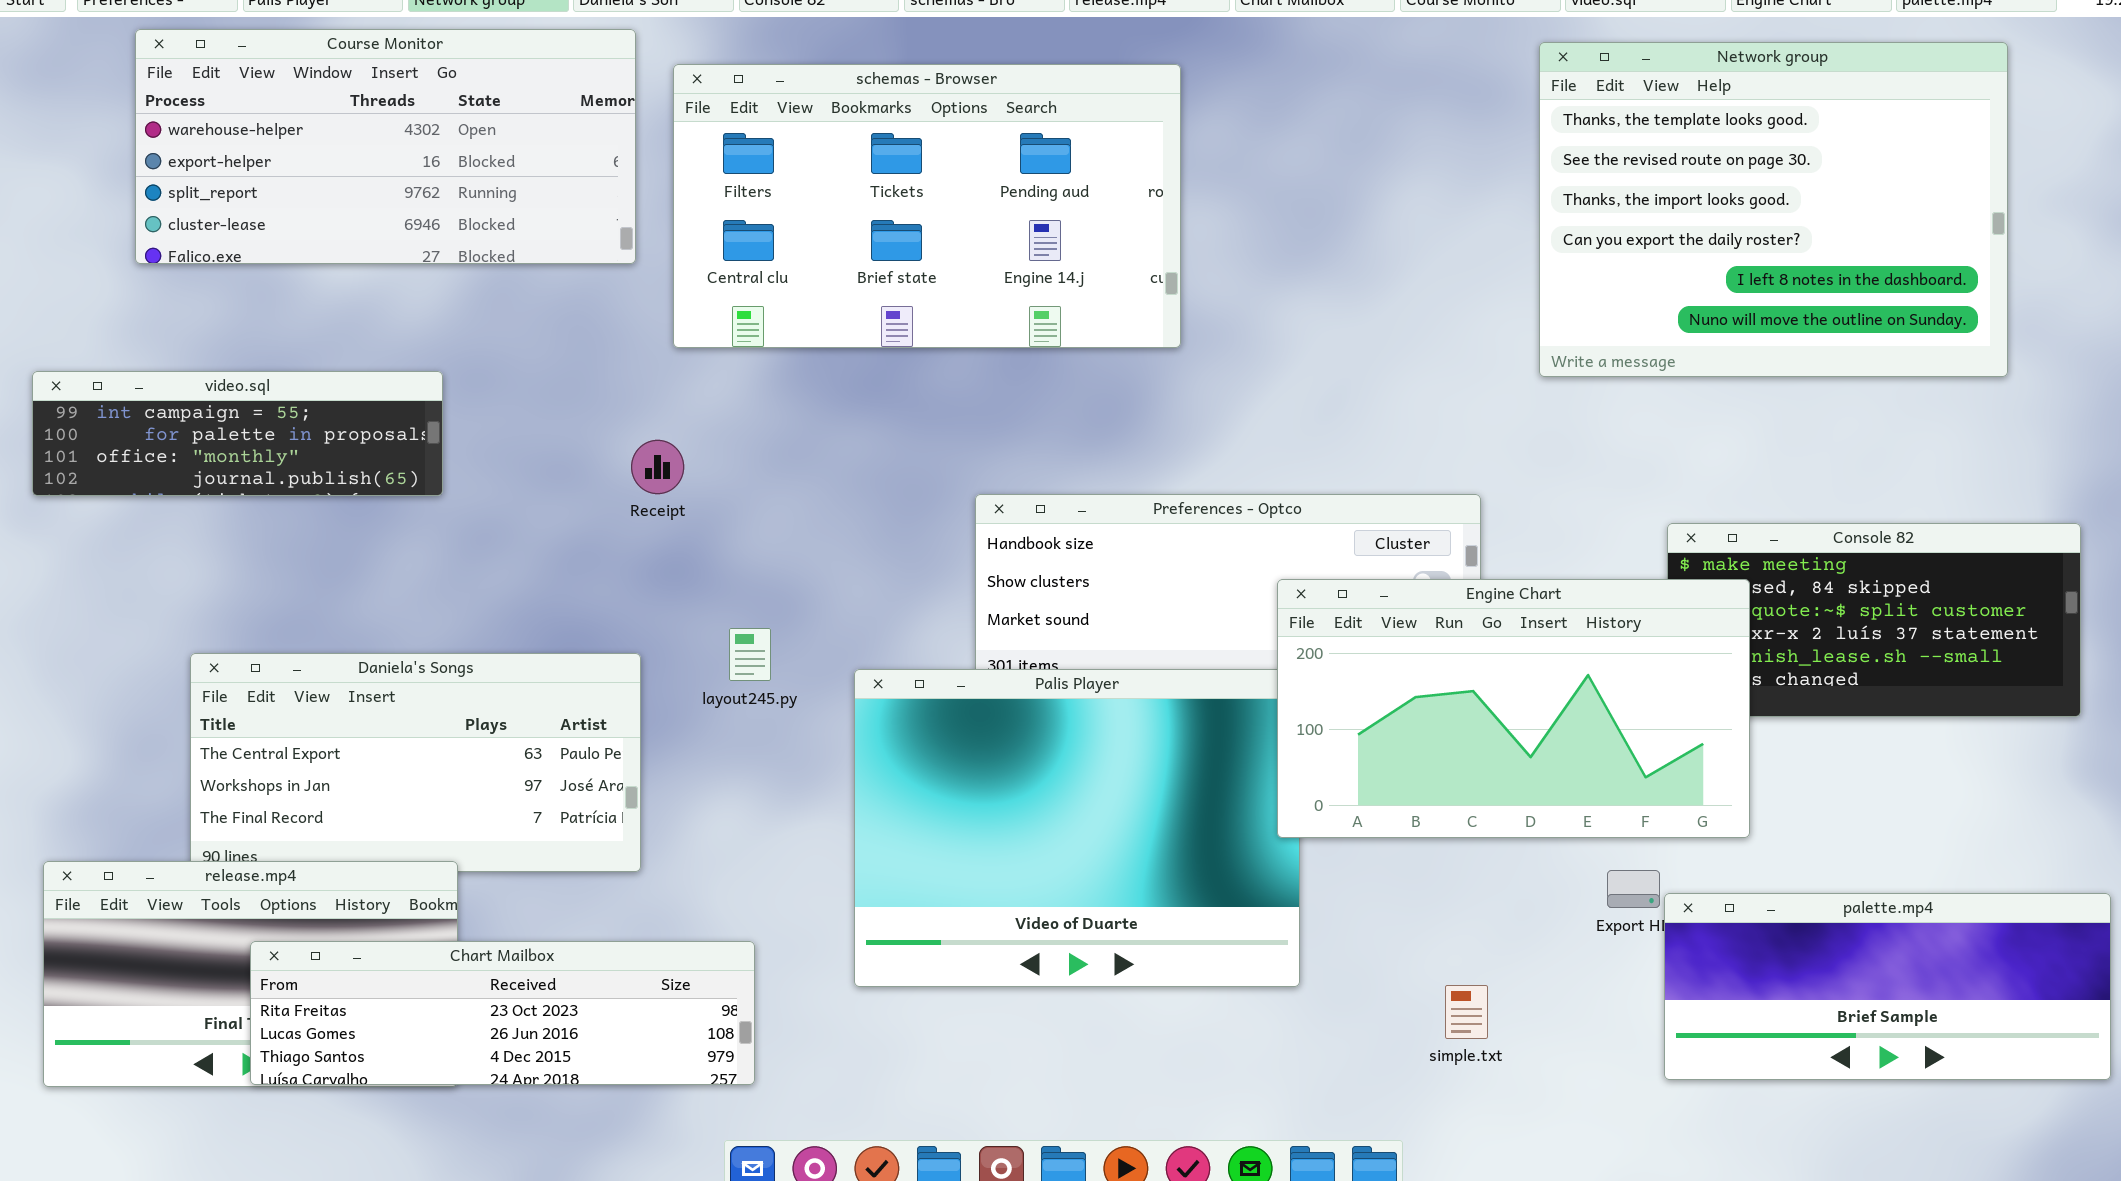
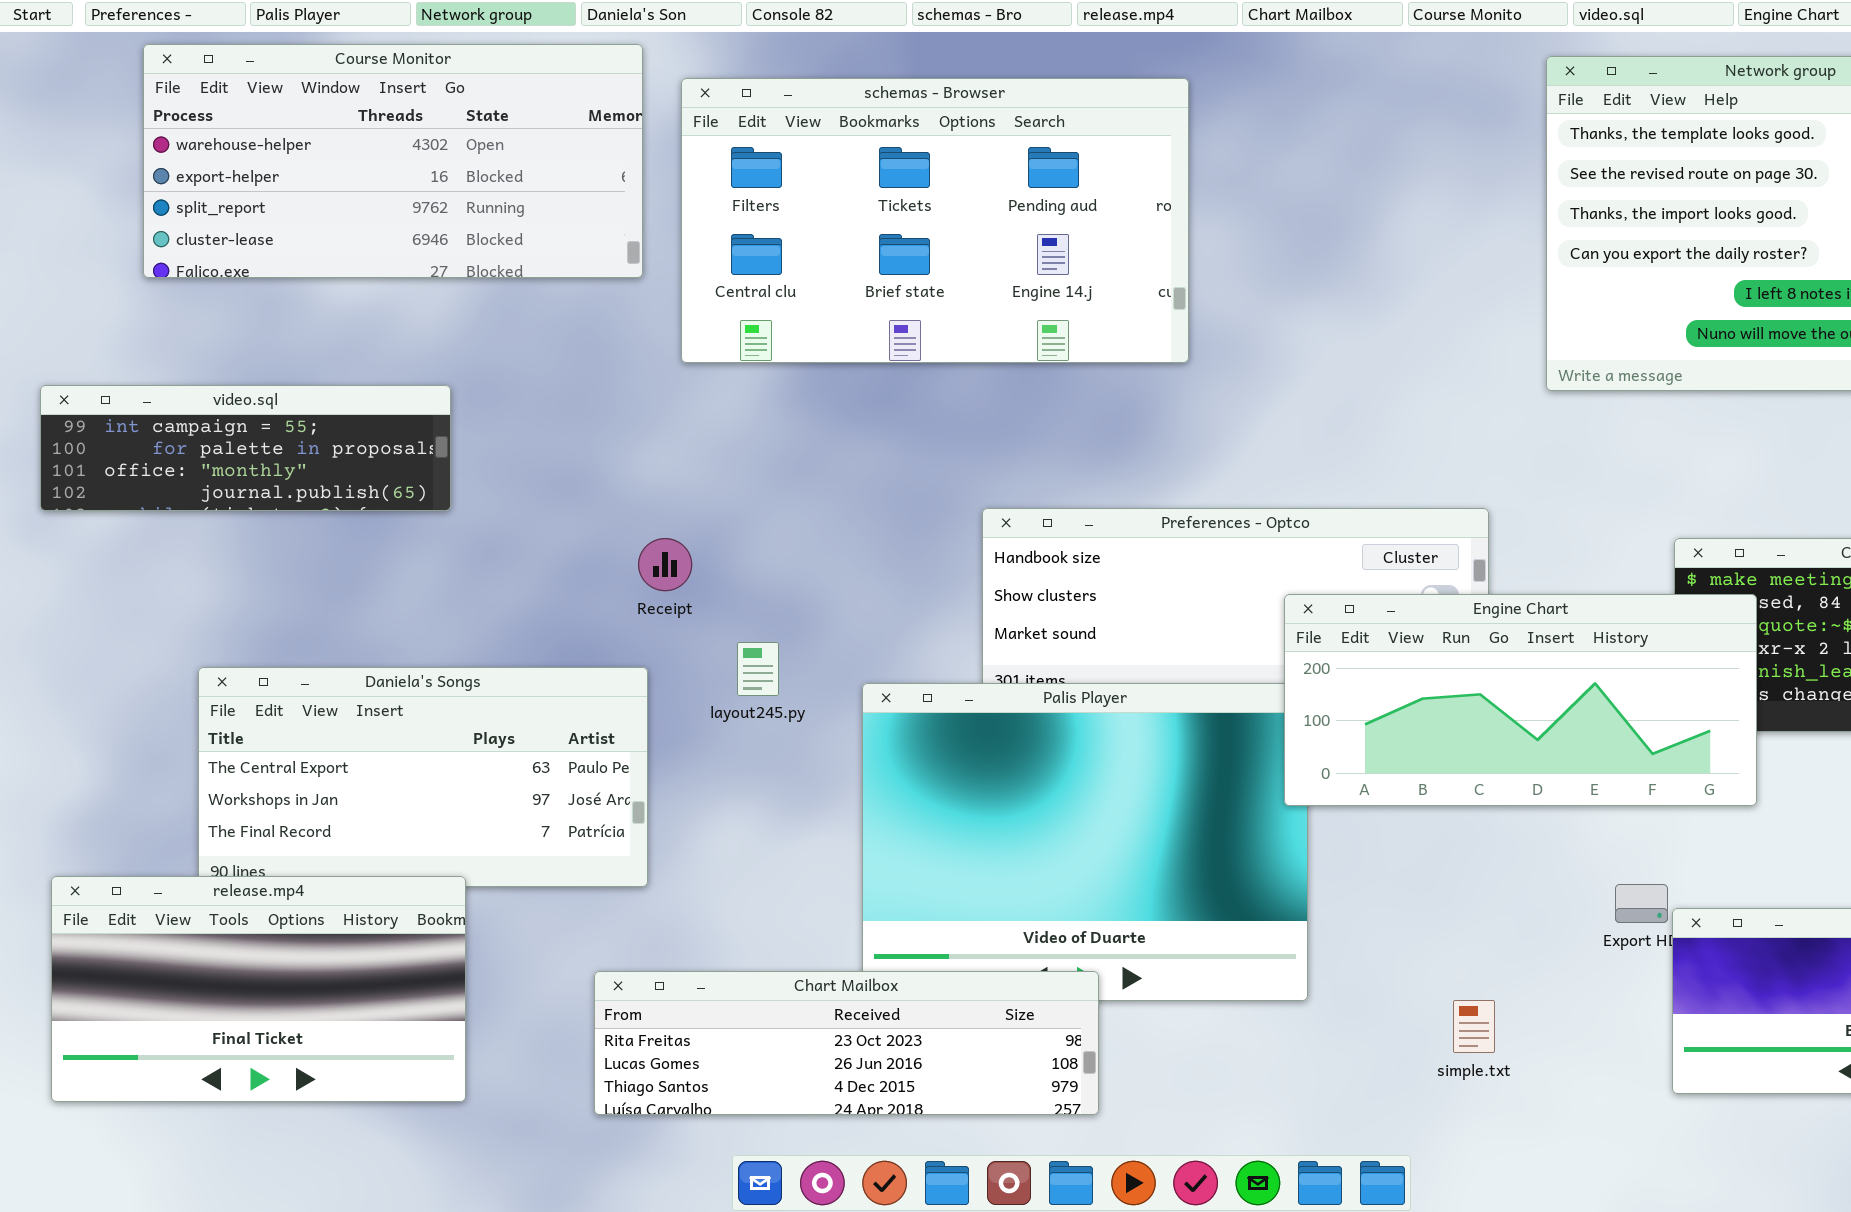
Receipt: [631,440,684,494] -> [638,538,692,591], moved
Engine Chart: [1277,579,1750,838] -> [1284,594,1757,806], resized
Chart Mailbox: [250,941,755,1085] -> [594,971,1099,1115], moved

